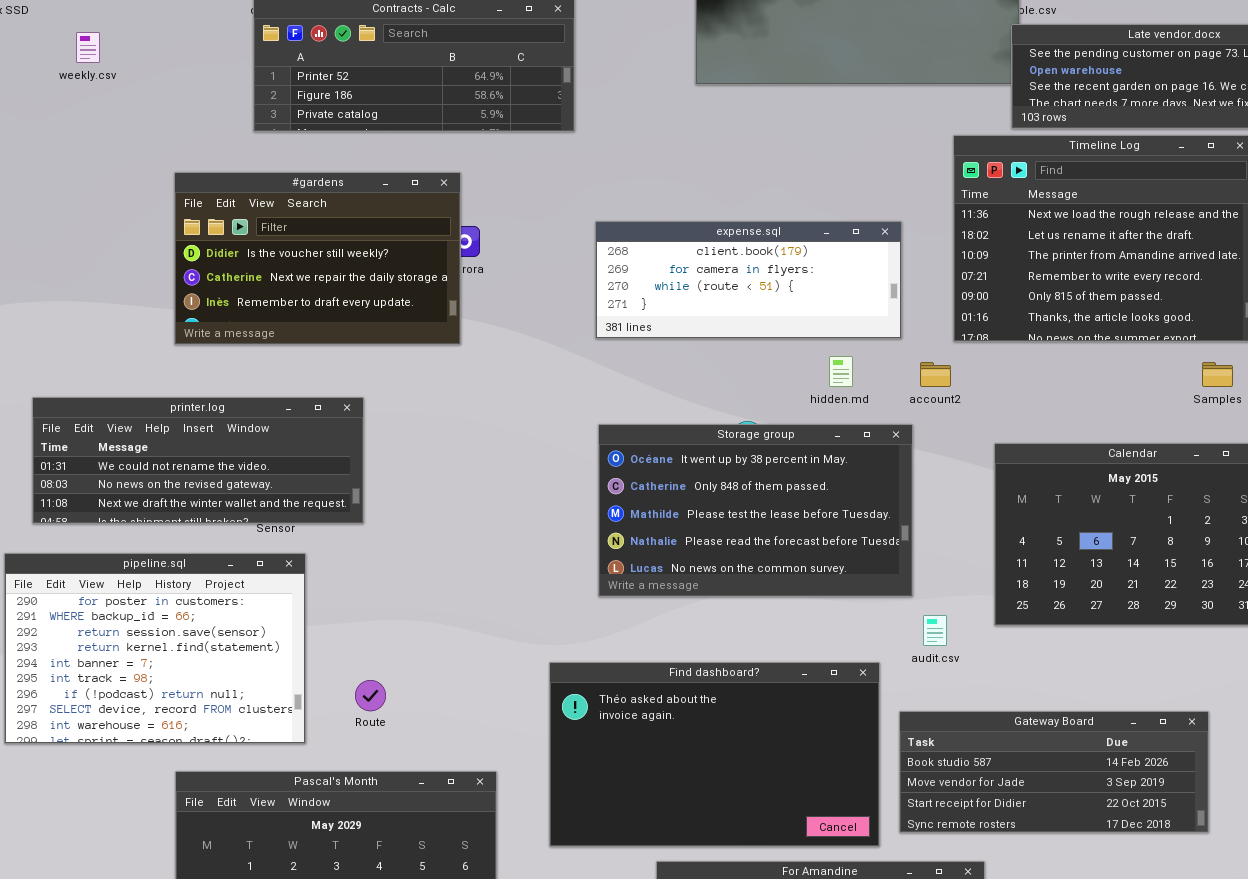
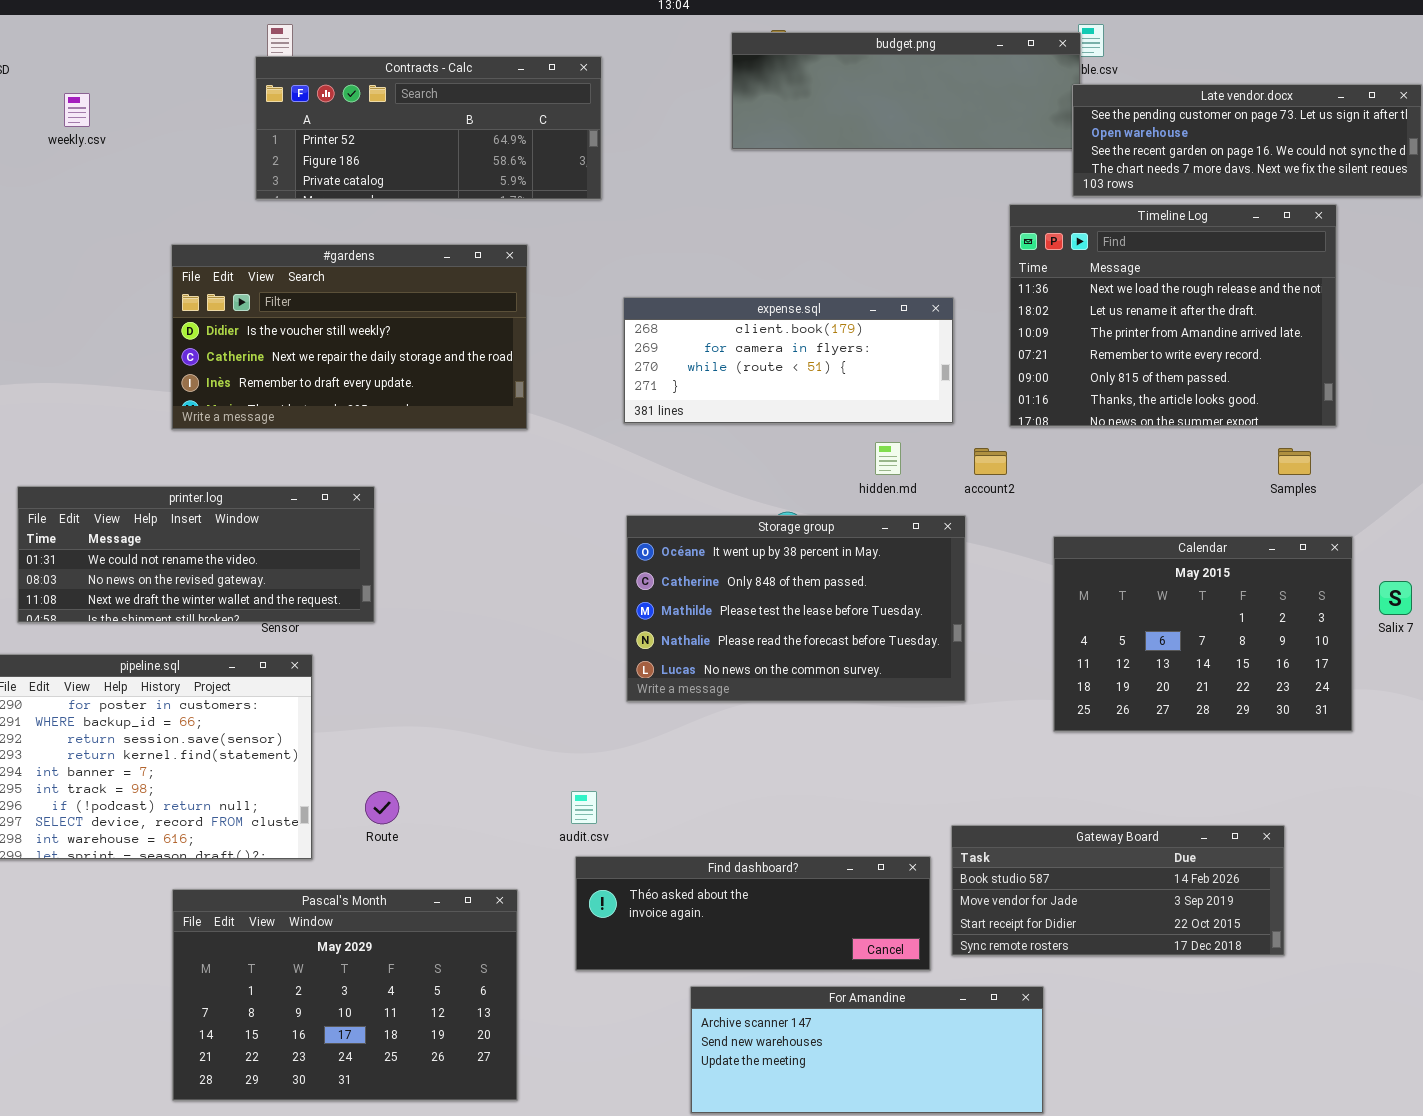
#gardens: [174,172,461,345] -> [171,244,528,430], resized
audit.csv: [923,615,947,646] -> [571,791,597,824], moved
Find dashboard?: [549,662,880,847] -> [575,856,931,971], resized

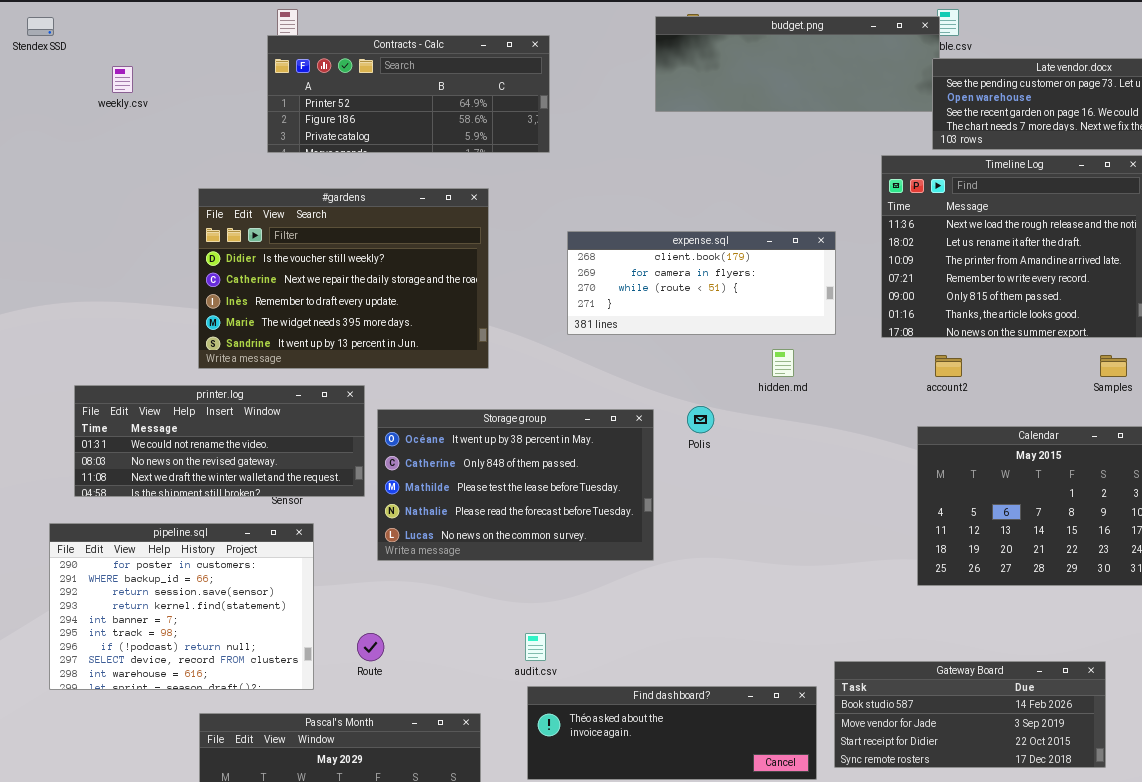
#gardens: [171,244,528,430] -> [198,188,489,369], resized
account2: [974,448,1007,475] -> [935,355,962,377], moved
Storage group: [626,515,966,702] -> [377,409,654,561], moved

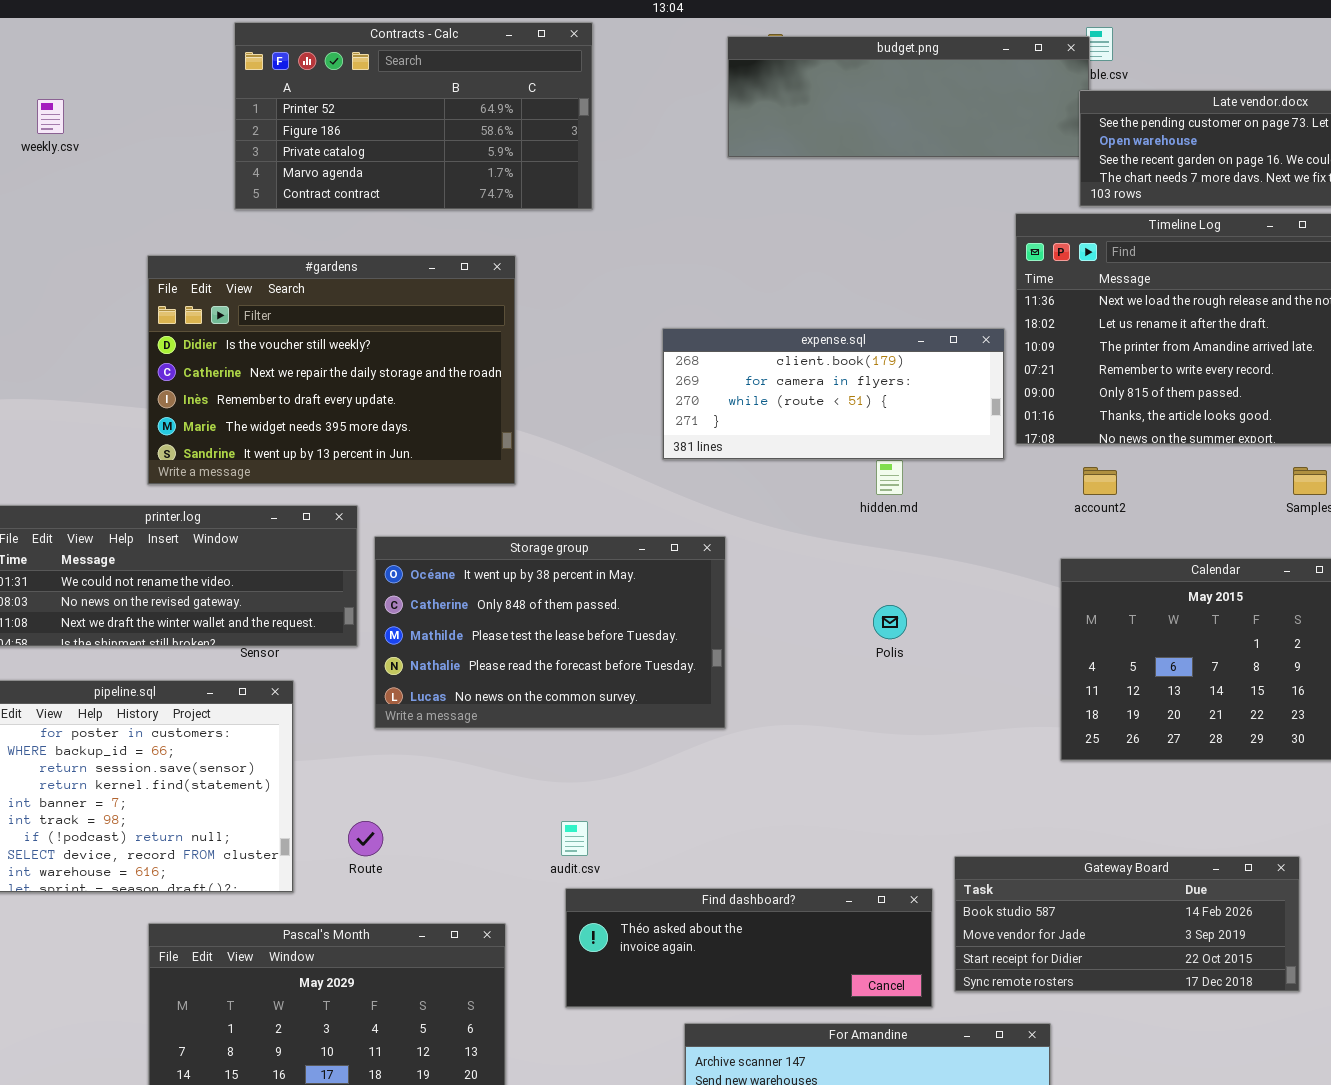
Contracts - Calc: [267,35,550,153] -> [234,22,593,210], resized
expense.sql: [567,231,836,335] -> [662,328,1005,460], moved
Polis: [687,406,714,433] -> [873,605,907,639], moved

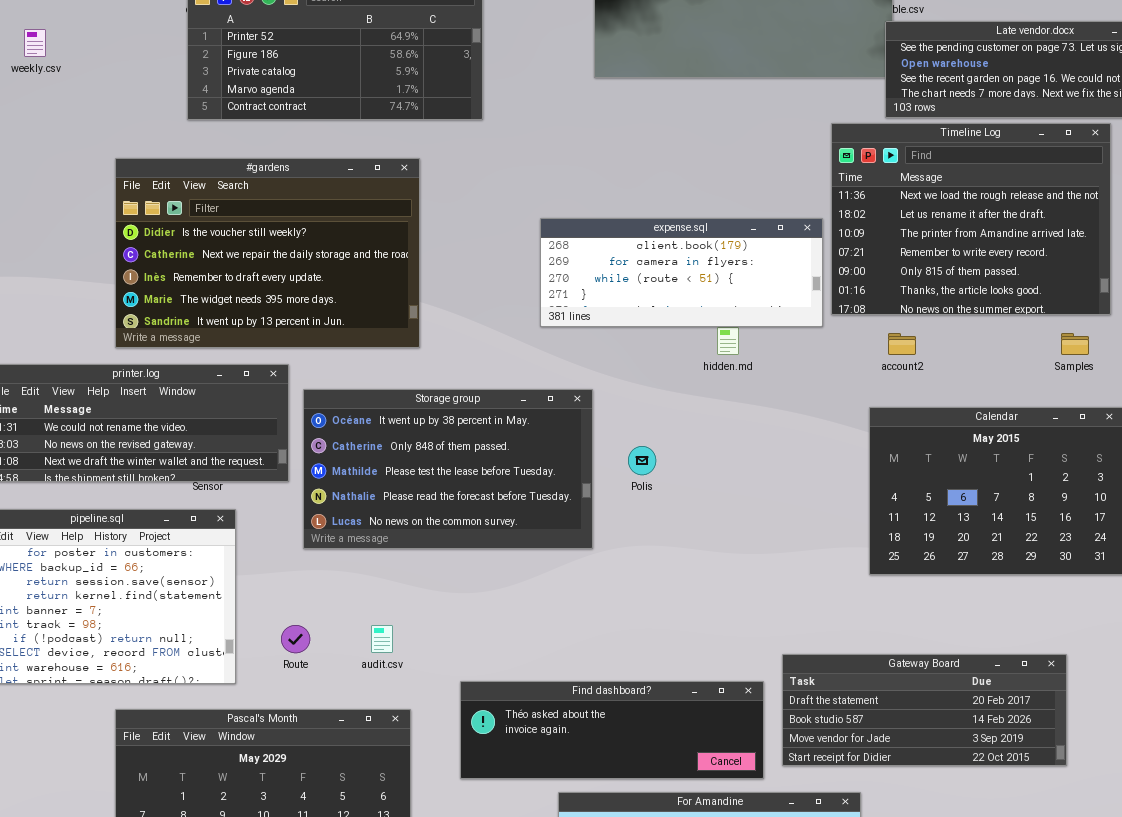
Polis: [873,605,907,639] -> [628,446,656,475], moved
audit.csv: [561,821,588,856] -> [371,625,393,653], moved
Gateway Board: [954,856,1300,992] -> [782,654,1067,766], scrolled up 1 row

